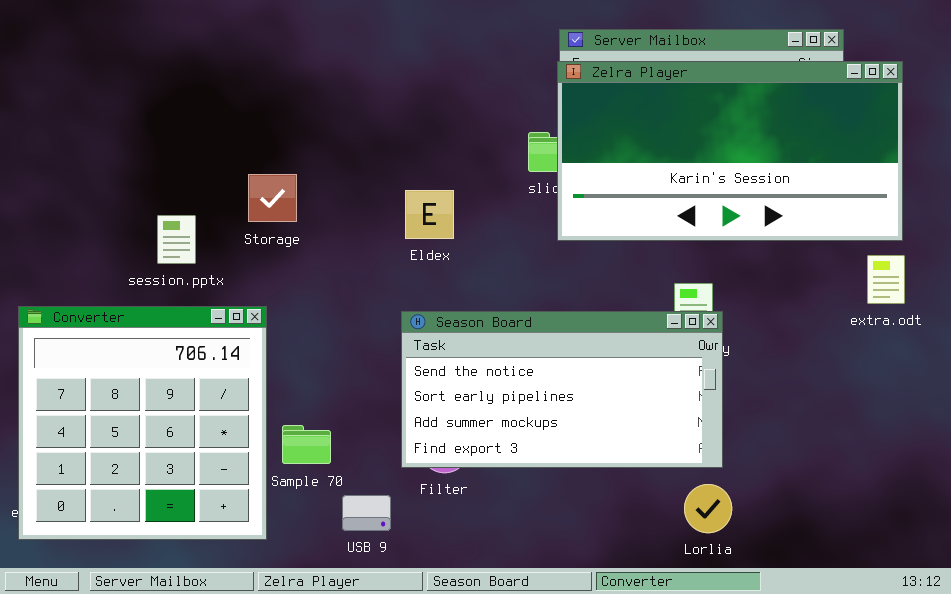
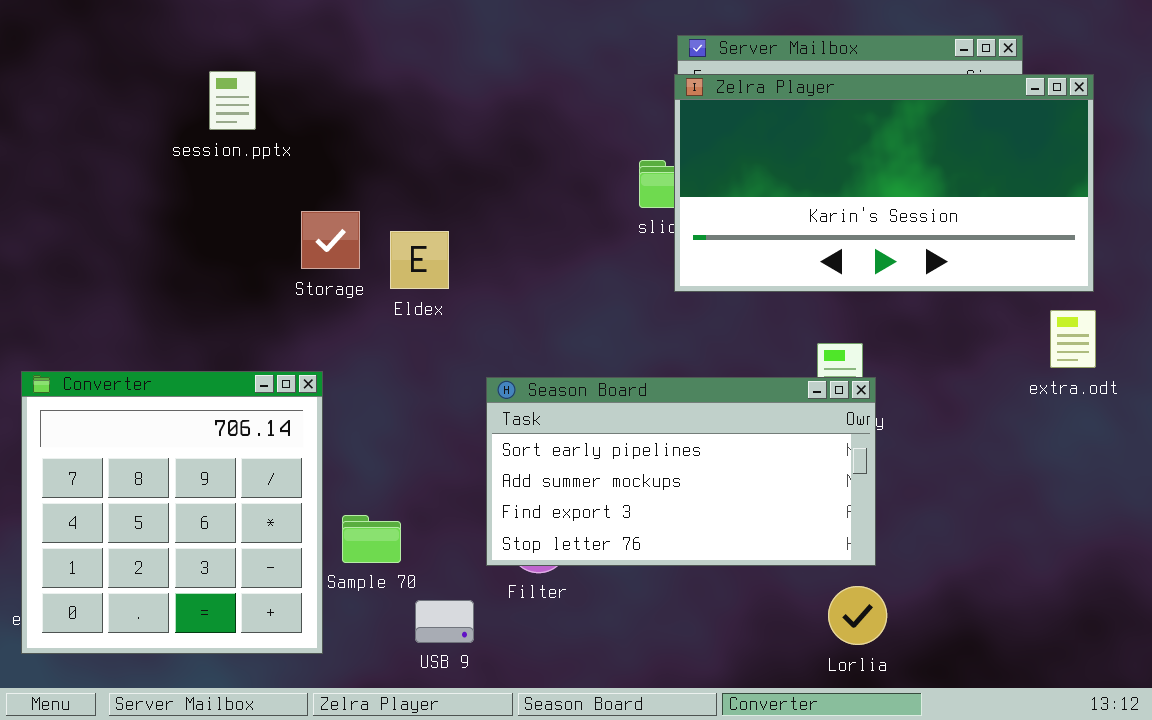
Eldex: [405,190,454,239] -> [390,231,449,289], moved
session.pptx: [157,215,196,264] -> [209,71,256,130], moved
Season Board: [401,311,723,468] -> [486,377,876,566], scrolled down 1 row

